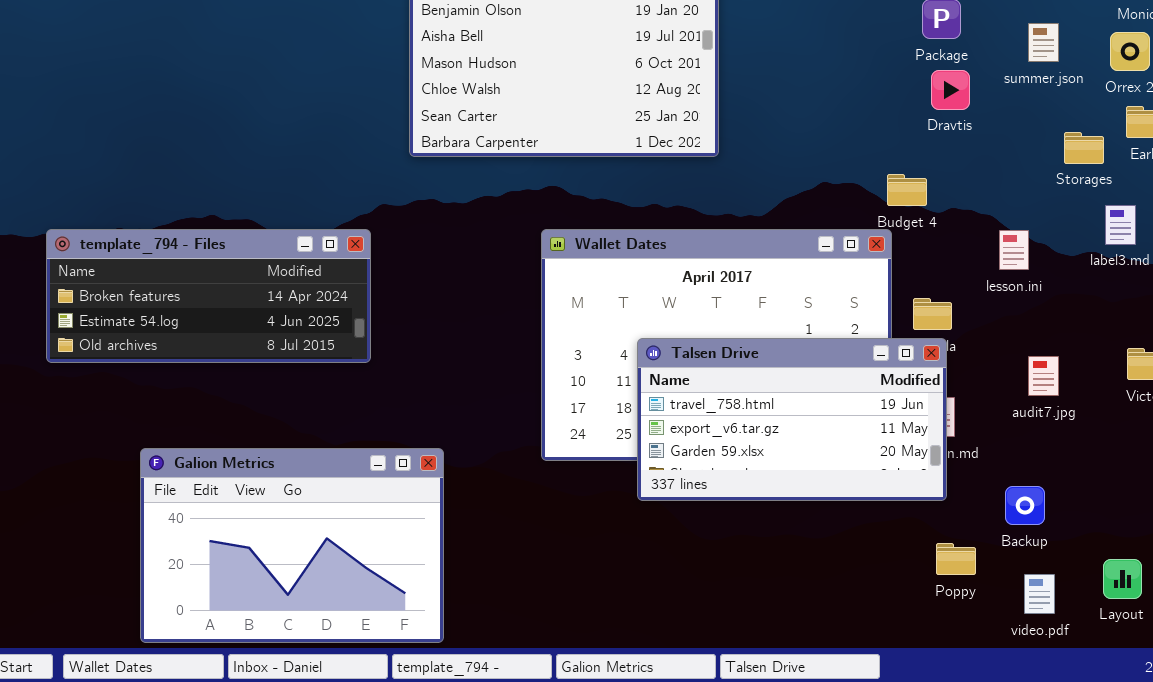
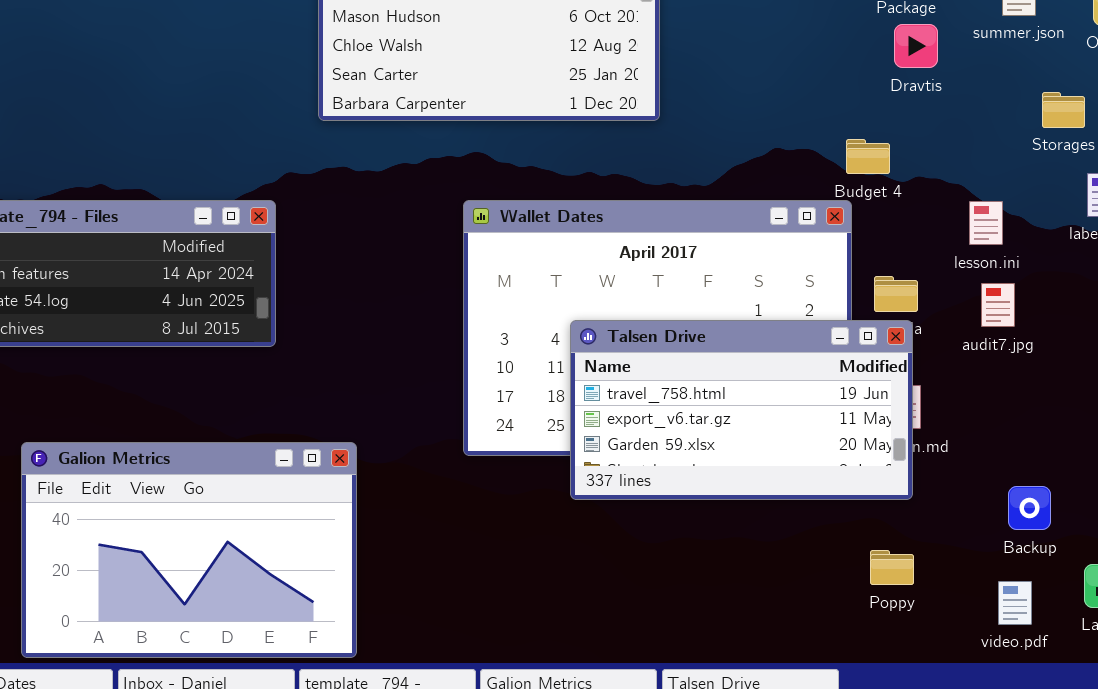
audit7.jpg: [1028,356,1059,396] -> [981,283,1015,327], moved
Backup: [1005,486,1045,525] -> [1008,486,1051,530], moved
Poppy: [936,543,976,575] -> [870,550,914,585], moved

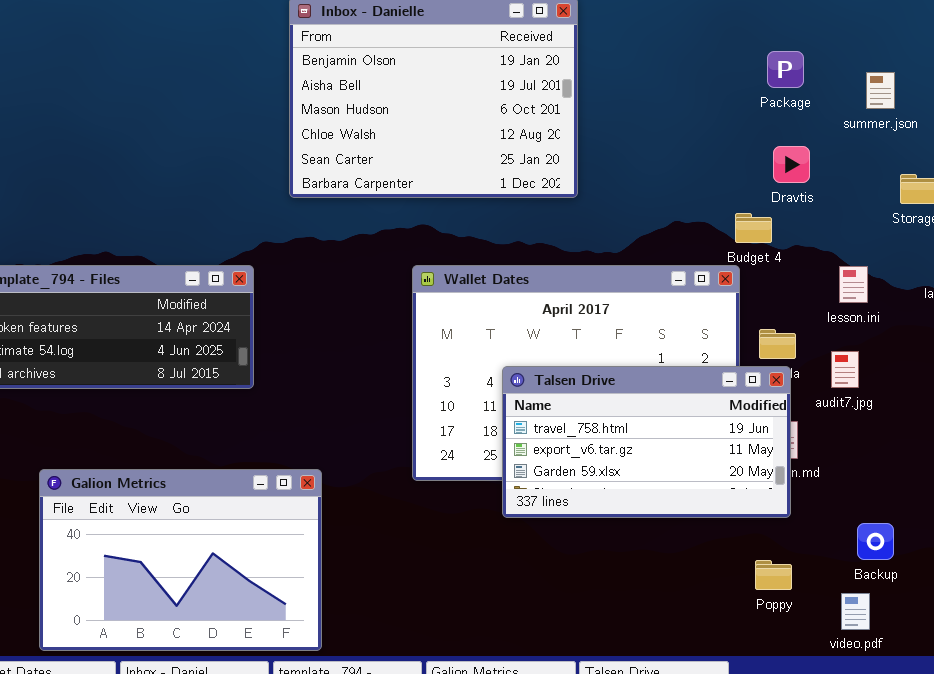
Dravtis: [894,24,938,68] -> [773,146,810,183], moved
audit7.jpg: [981,283,1015,327] -> [831,351,859,388], moved
Backup: [1008,486,1051,530] -> [857,523,894,560], moved
video.pdf: [998,581,1032,625] -> [841,593,870,630], moved

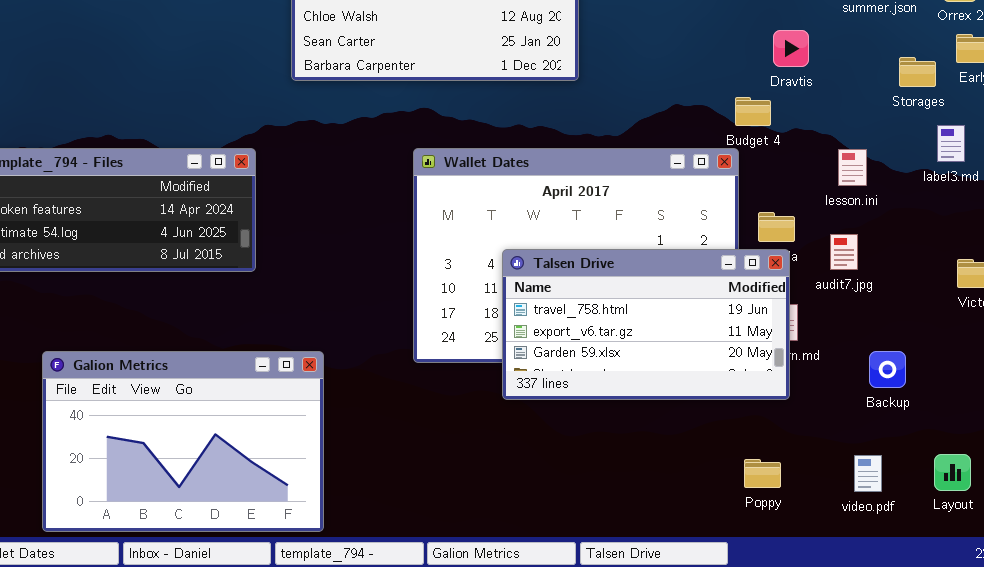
Backup: [857,523,894,560] -> [869,351,906,388], moved
Poppy: [755,560,792,590] -> [744,459,781,488], moved
video.pdf: [841,593,870,630] -> [854,455,882,492], moved

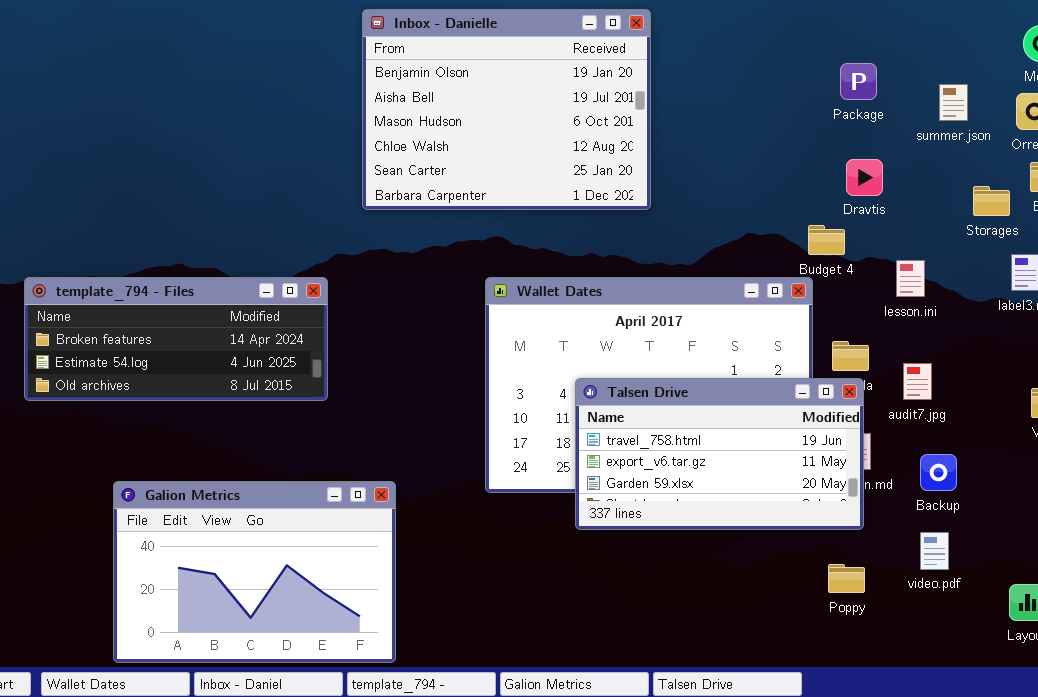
lesson.ini: [838,149,867,186] -> [896,260,925,297], moved
Backup: [869,351,906,388] -> [920,454,957,491], moved
video.pdf: [854,455,882,492] -> [920,532,949,570], moved
Poppy: [744,459,781,488] -> [828,564,865,593], moved

